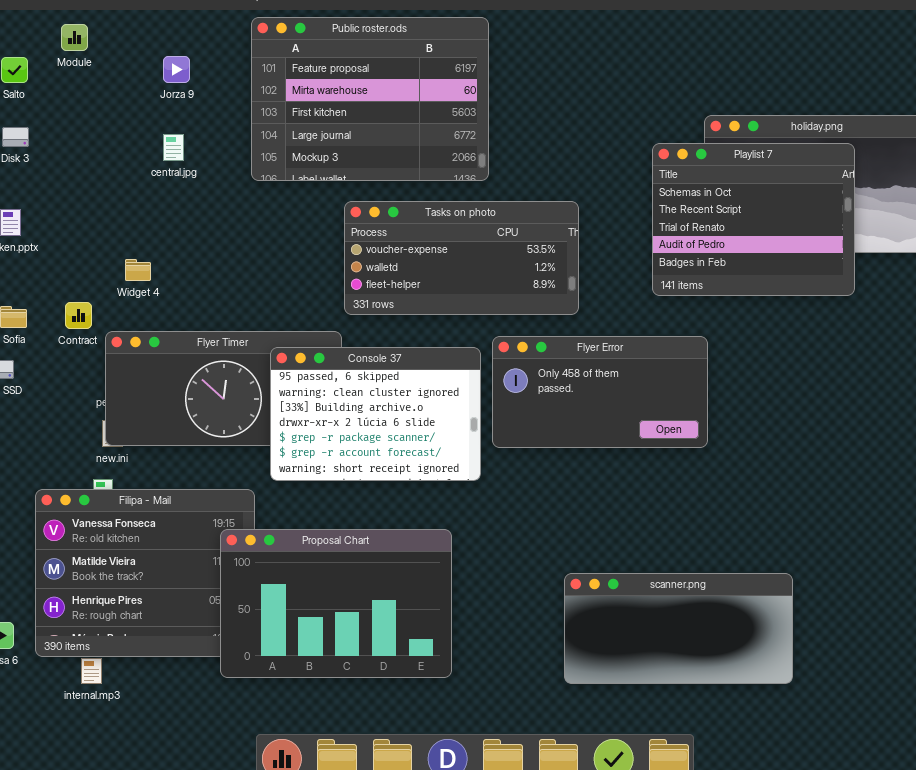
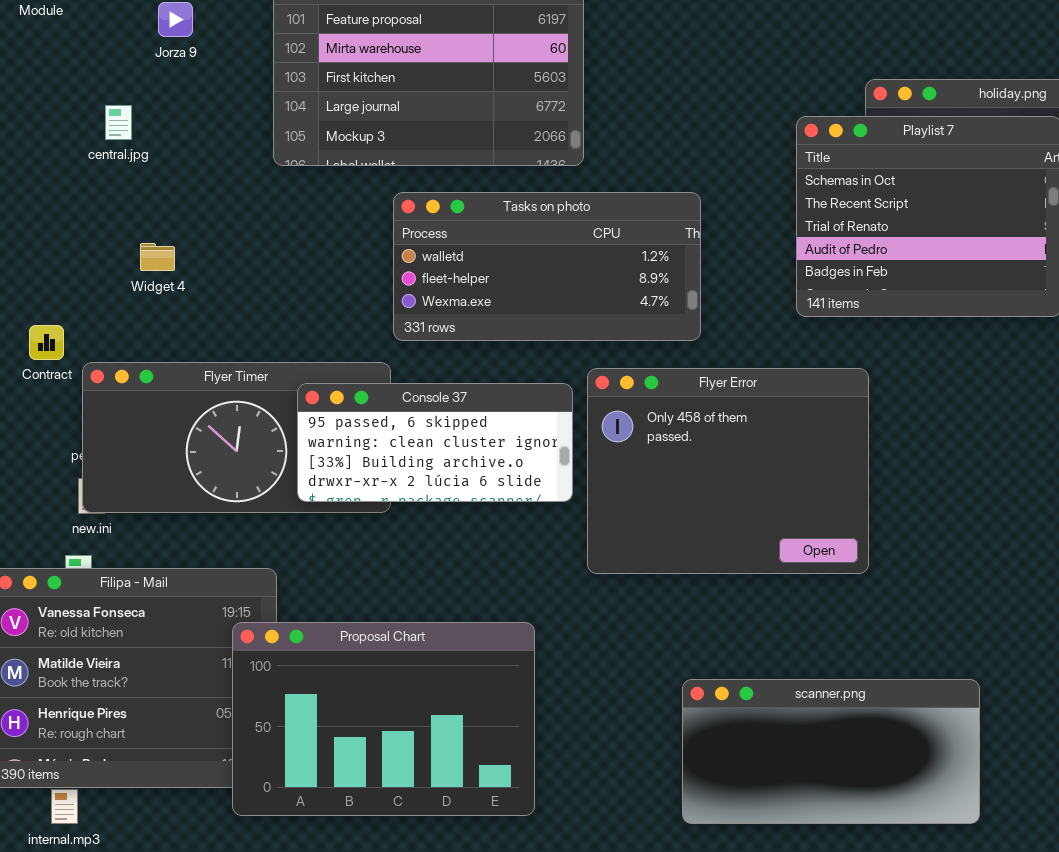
central.jpg: [163,134,184,161] -> [105,105,132,140], moved
Tasks on photo: [344,201,579,315] -> [393,192,701,341], scrolled down 1 row
Widget 4: [125,259,151,281] -> [140,243,175,271], moved
Flyer Error: [492,336,708,448] -> [587,368,869,574], resized
Console 37: [270,347,481,481] -> [297,383,573,502], resized

